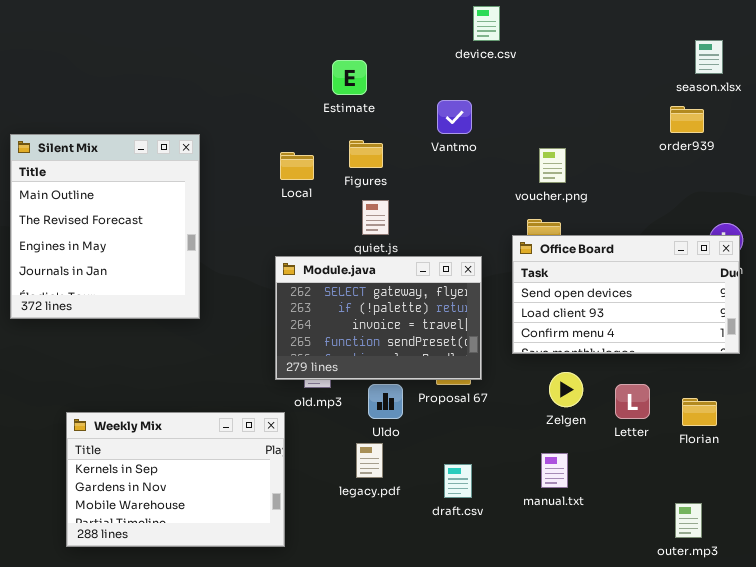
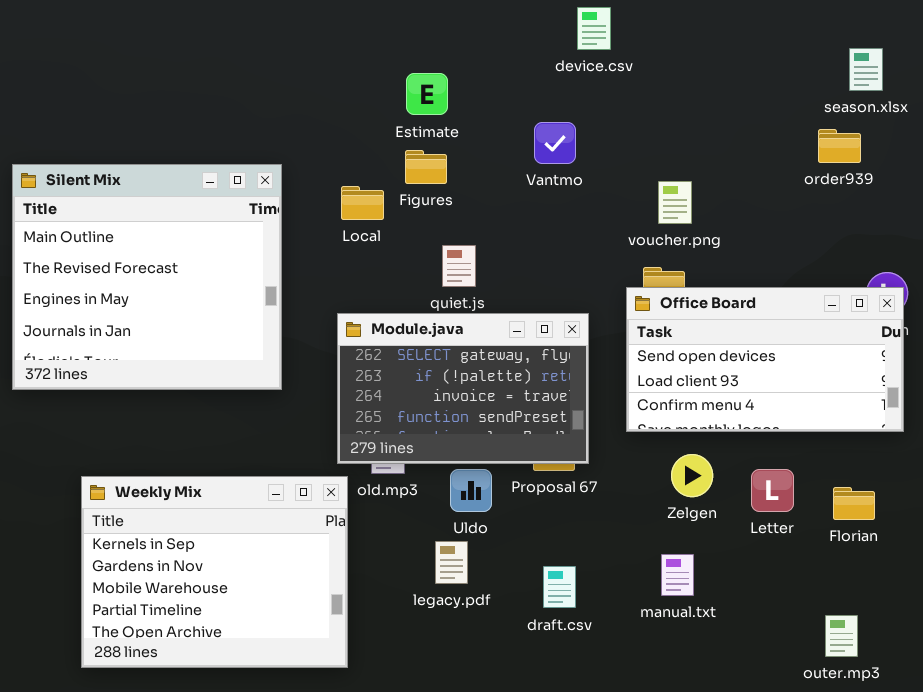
Silent Mix: [10,134,200,319] -> [12,164,282,390], resized
Figures: [349,140,383,168] -> [405,150,447,184], moved
Weekly Mix: [66,412,285,547] -> [81,476,348,668], resized

